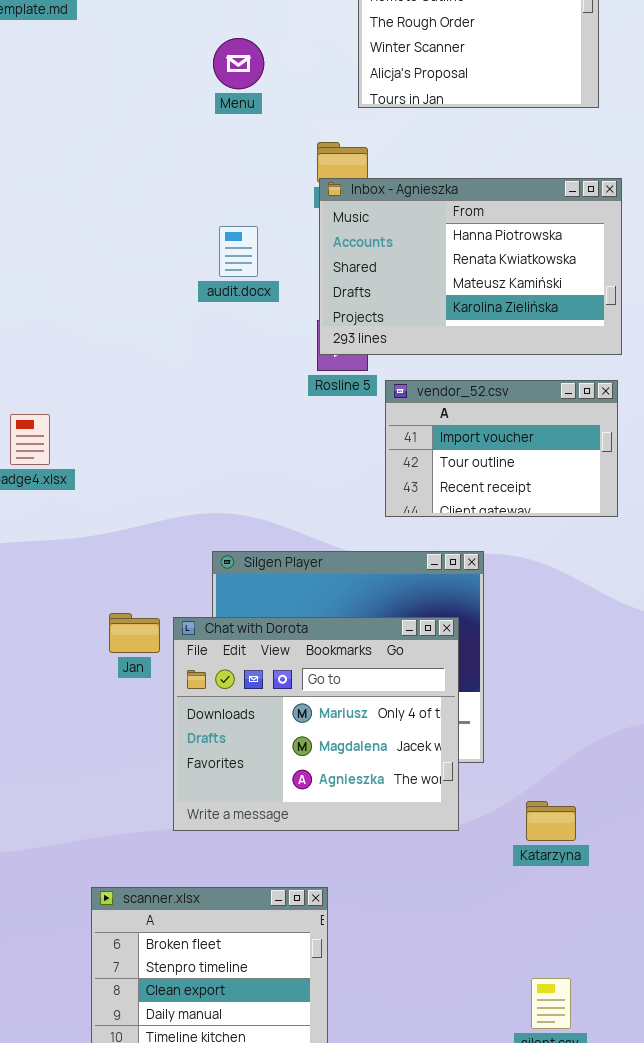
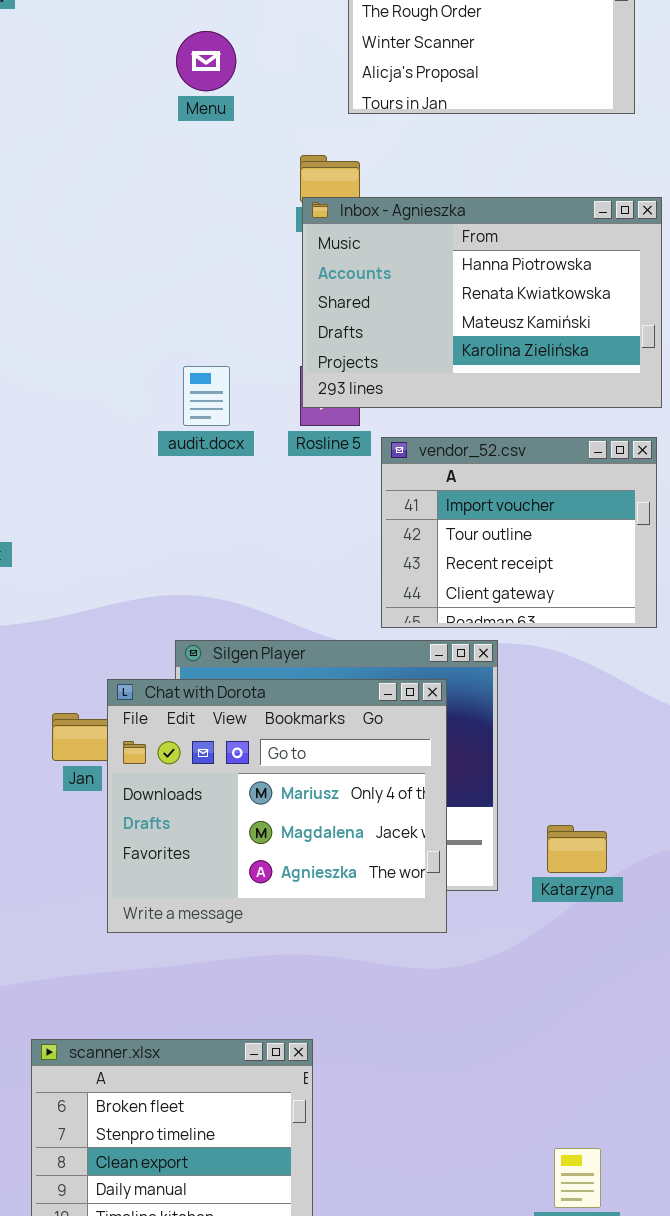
audit.docx: [219,226,258,277] -> [183,366,230,426], moved
vendor_52.csv: [385,380,618,517] -> [381,437,657,628], resized
Chat with Dorota: [173,617,459,831] -> [107,679,447,933], moved
Katarzyna: [526,801,576,841] -> [547,825,607,873], moved

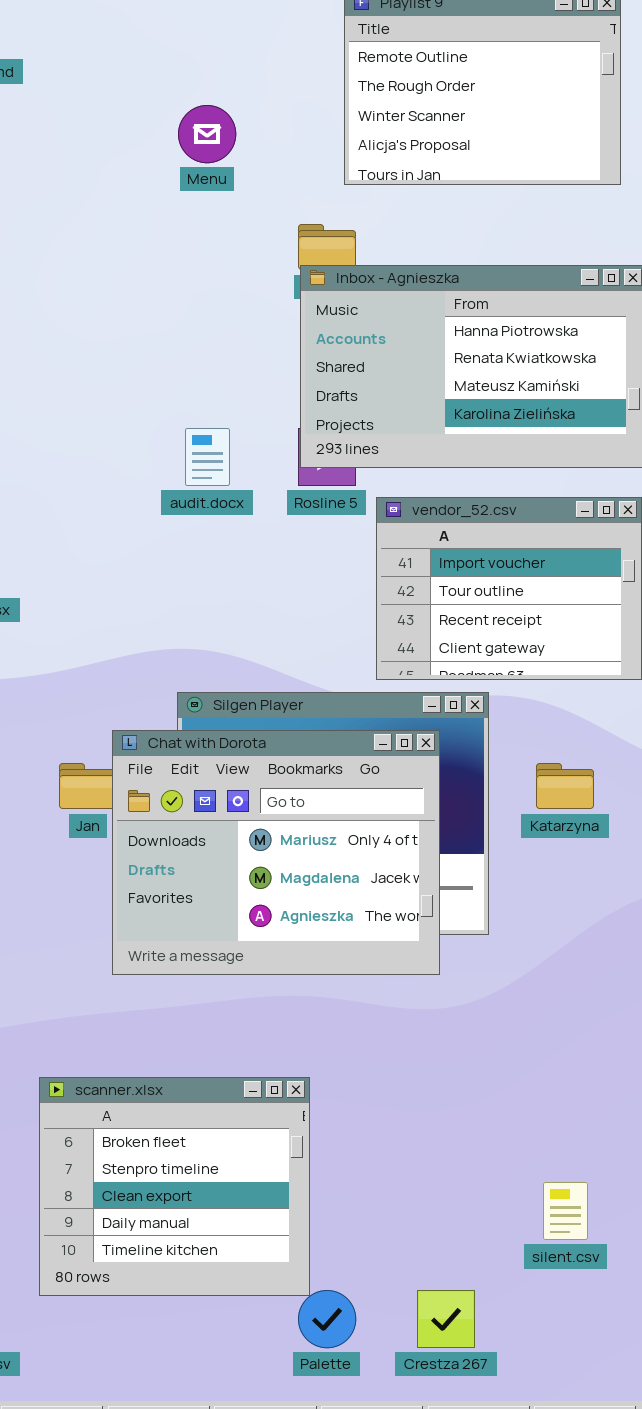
Katarzyna: [547,825,607,873] -> [536,763,594,809], moved

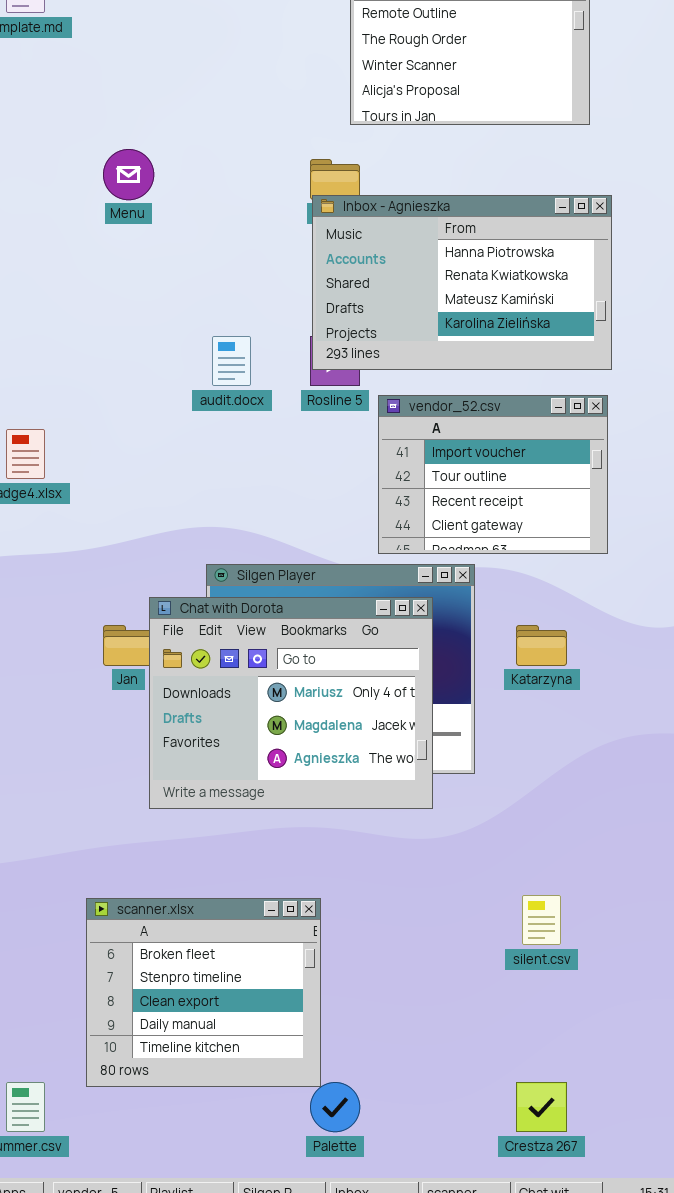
Menu: [178,105,236,163] -> [103,149,154,200], moved
silent.csv: [543,1182,588,1240] -> [522,895,561,945], moved
Crestza 267: [417,1290,475,1348] -> [516,1082,567,1132], moved

